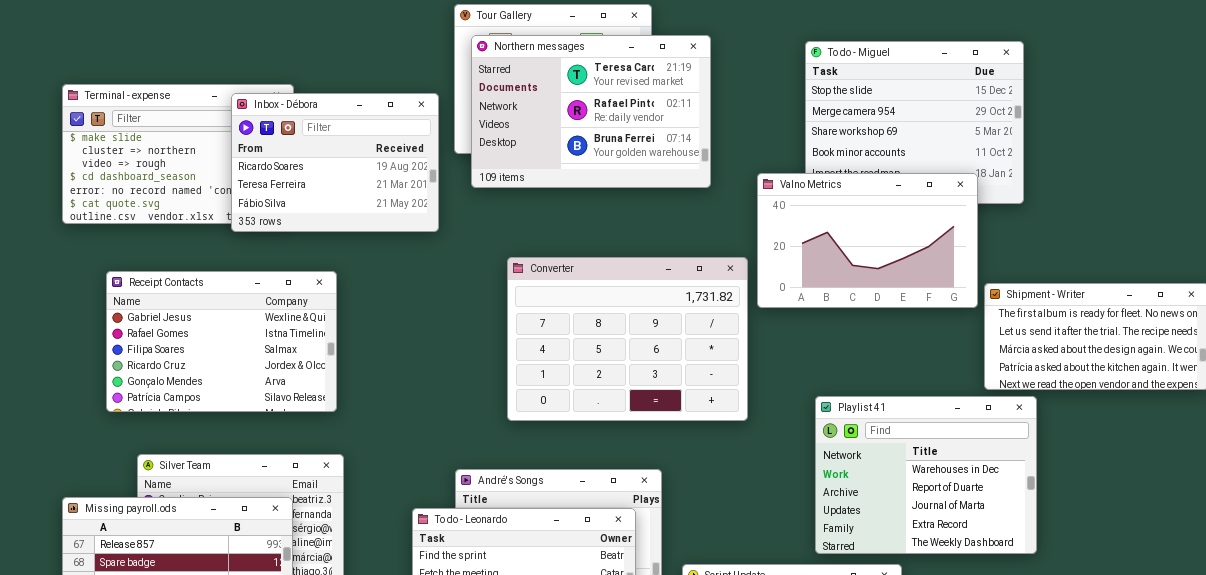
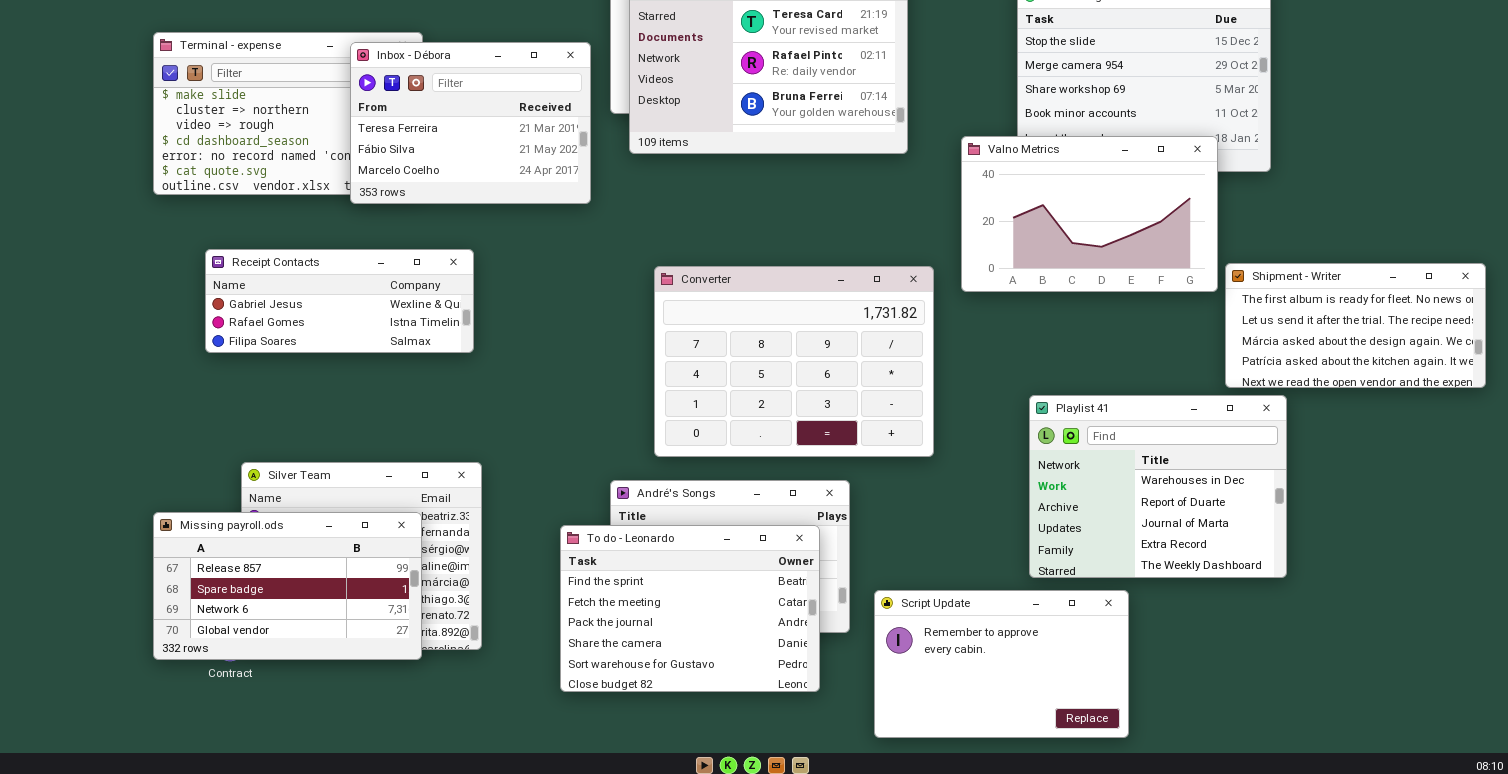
Inbox - Débora: [231,93,439,232] -> [350,42,591,204], scrolled down 1 row
Converter: [507,257,748,421] -> [654,266,934,457], moved
Receipt Contacts: [106,271,337,412] -> [205,249,474,353], resized

